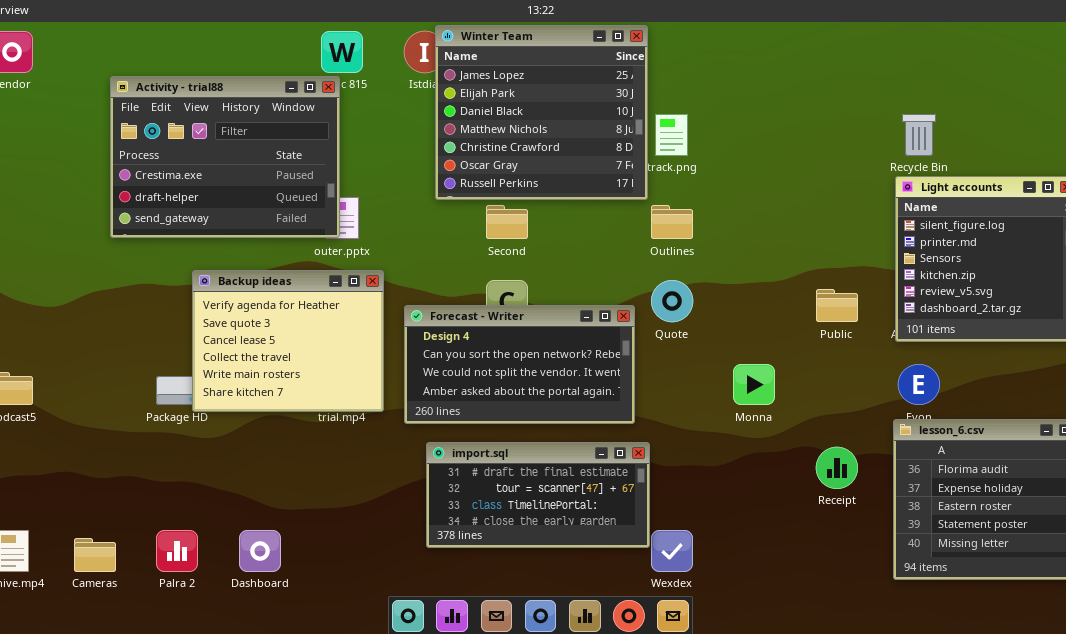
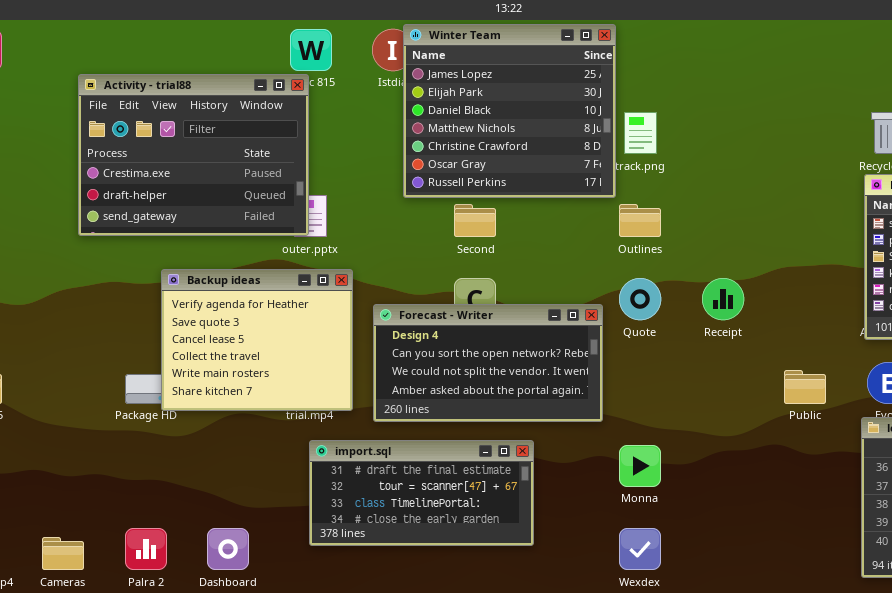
Public: [816,289,858,322] -> [784,370,826,404], moved
Monna: [733,364,775,405] -> [619,445,661,487], moved
import.sql: [426,442,650,548] -> [309,440,534,546], moved
Receipt: [816,447,858,489] -> [702,278,744,320], moved

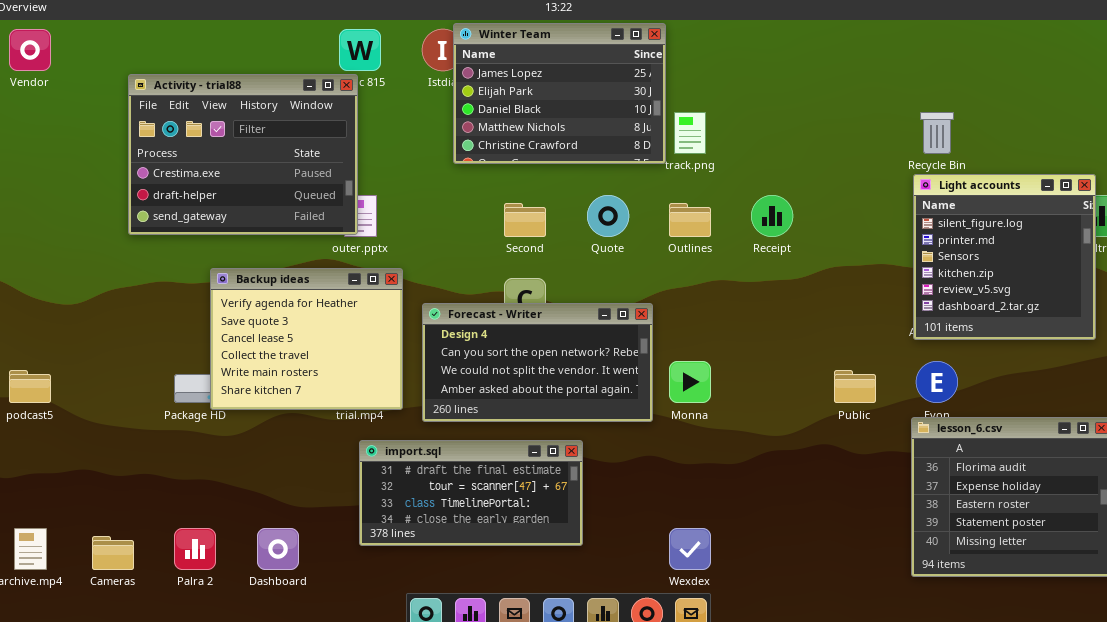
Winter Team: [403,24,616,198] -> [453,23,666,164], resized
Quote: [619,278,661,320] -> [587,195,629,237], moved
Receipt: [702,278,744,320] -> [751,195,793,237], moved
Monna: [619,445,661,487] -> [669,361,711,403], moved

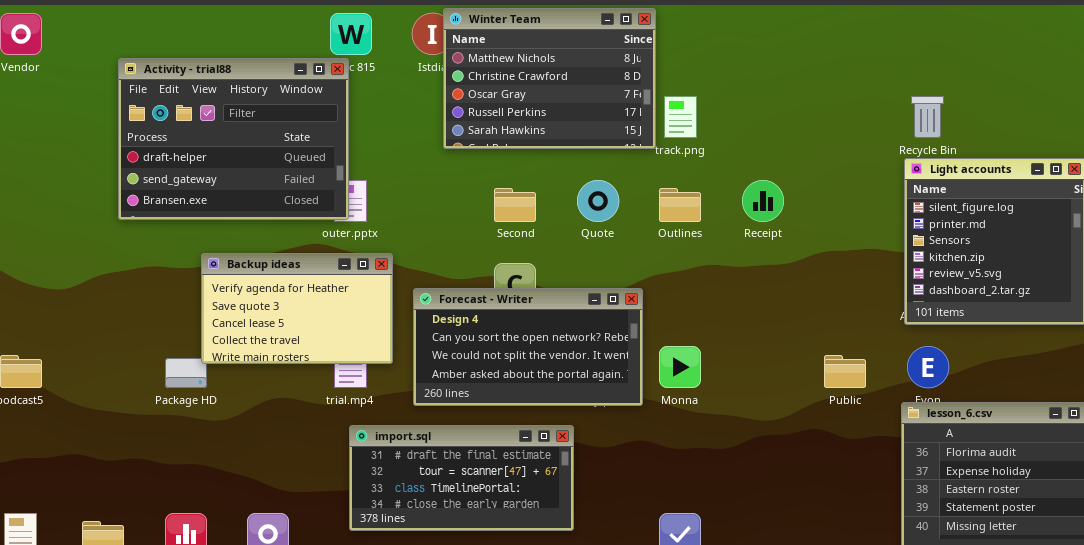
Winter Team: [453,23,666,164] -> [443,8,656,149], scrolled down 3 rows
Activity - trial88: [128,74,358,235] -> [118,58,349,220], scrolled down 1 row
Backup ideas: [210,268,403,410] -> [201,253,393,364], resized

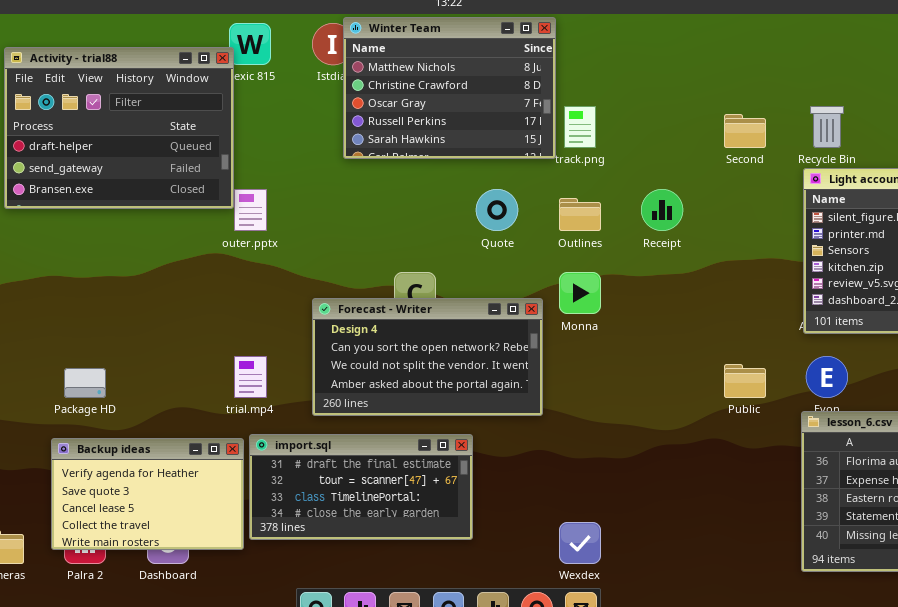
Activity - trial88: [118,58,349,220] -> [4,47,234,209], moved
Second: [494,188,536,222] -> [724,114,766,148], moved
Backup ideas: [201,253,393,364] -> [51,438,244,550], moved
Monna: [659,346,701,388] -> [559,272,601,314], moved

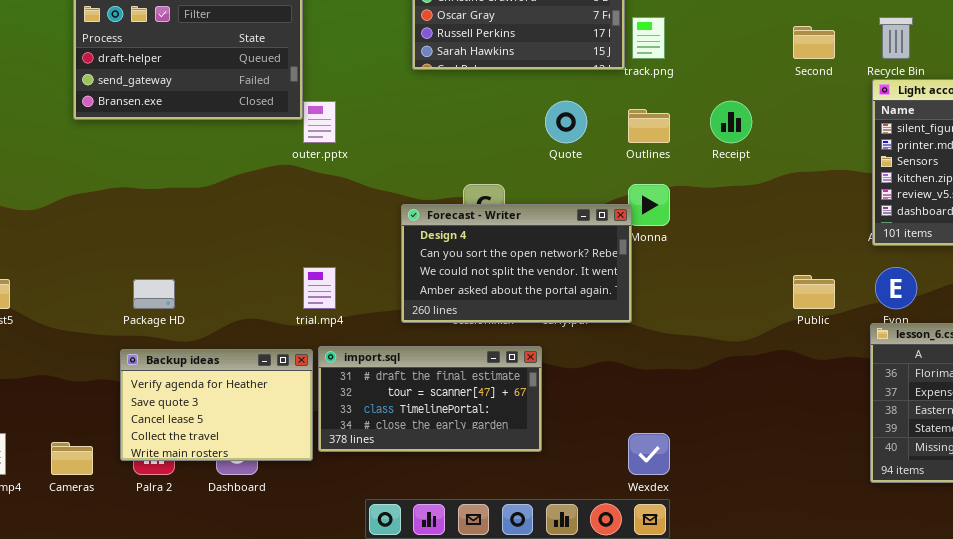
Forecast - Writer: [312,298,543,416] -> [401,204,632,323], moved

